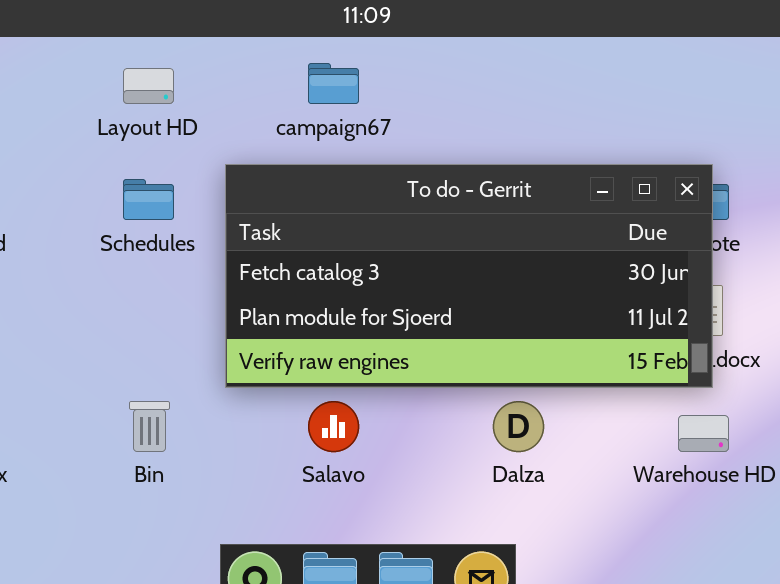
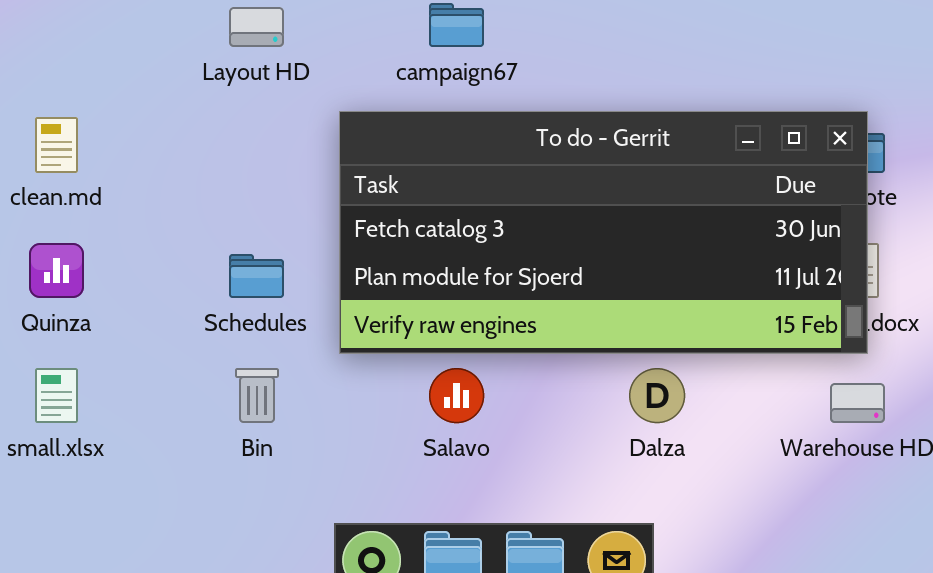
Schedules: [123,179,174,220] -> [229,254,284,298], moved

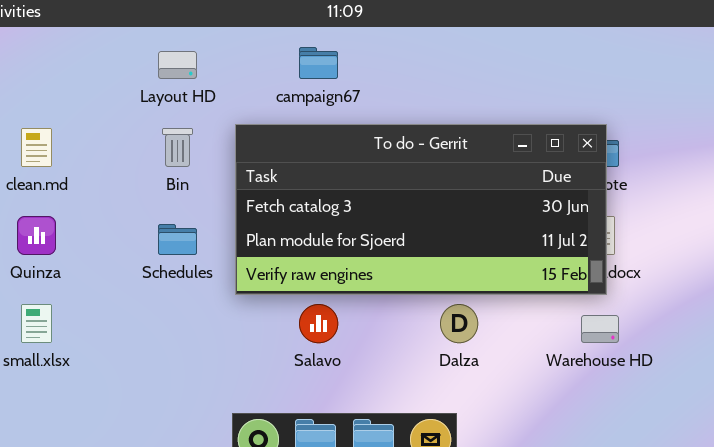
Bin: [235,368,279,423] -> [162,128,193,167], moved

